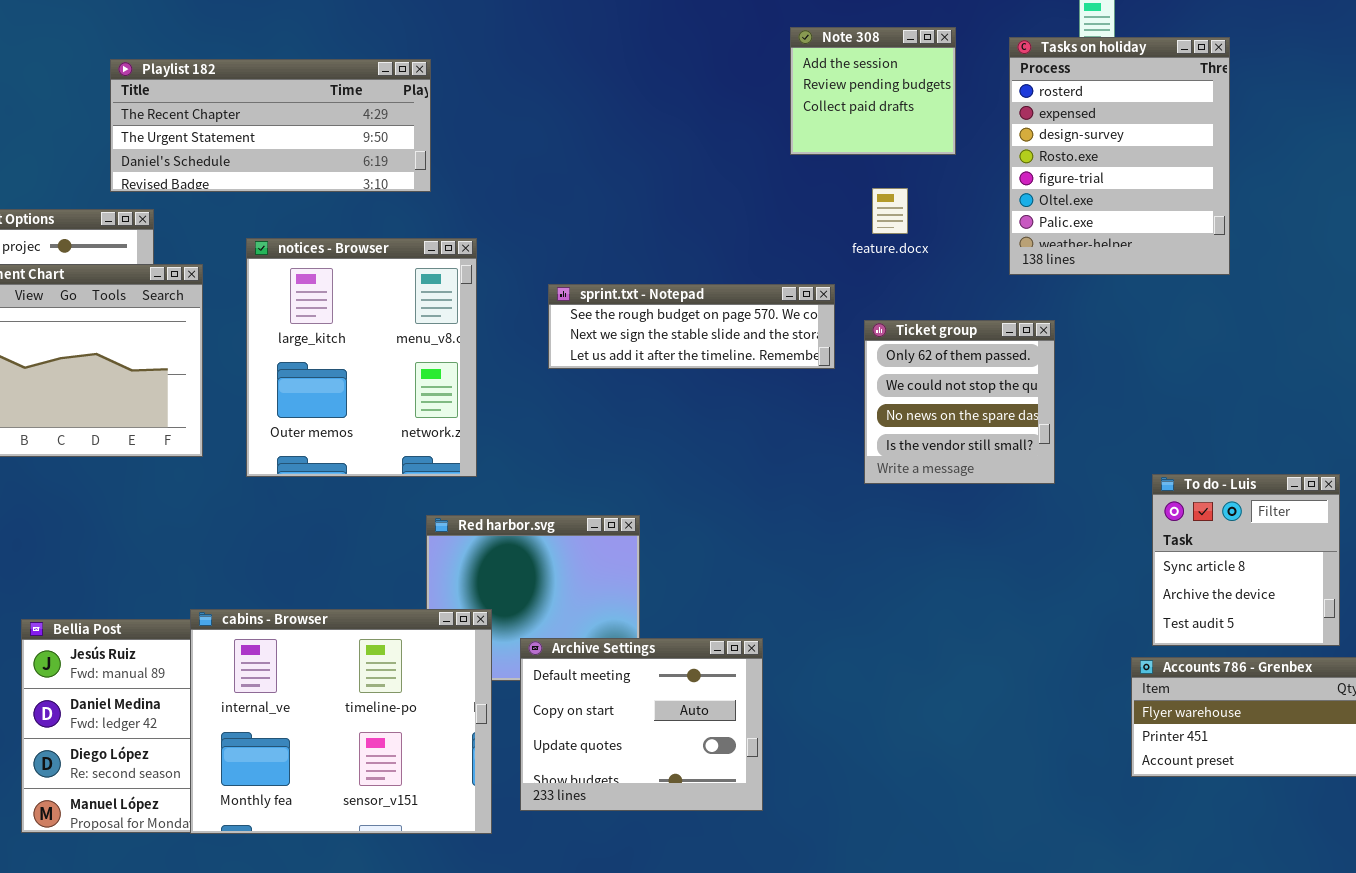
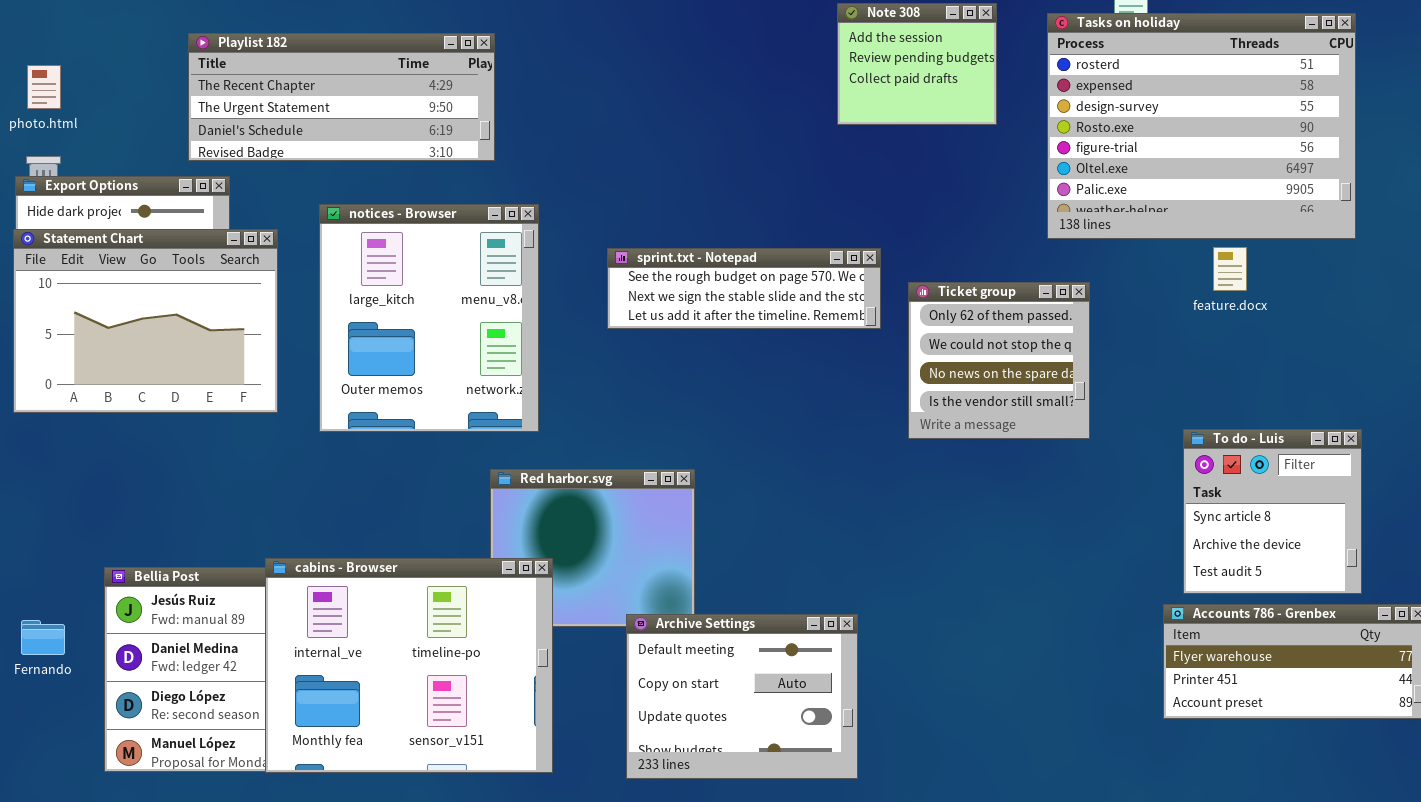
Tasks on holiday: [1009,37,1230,275] -> [1047,13,1356,239], resized
feature.docx: [872,188,908,234] -> [1213,247,1247,291], moved
Archive Settings: [520,638,763,811] -> [626,614,858,779], moved

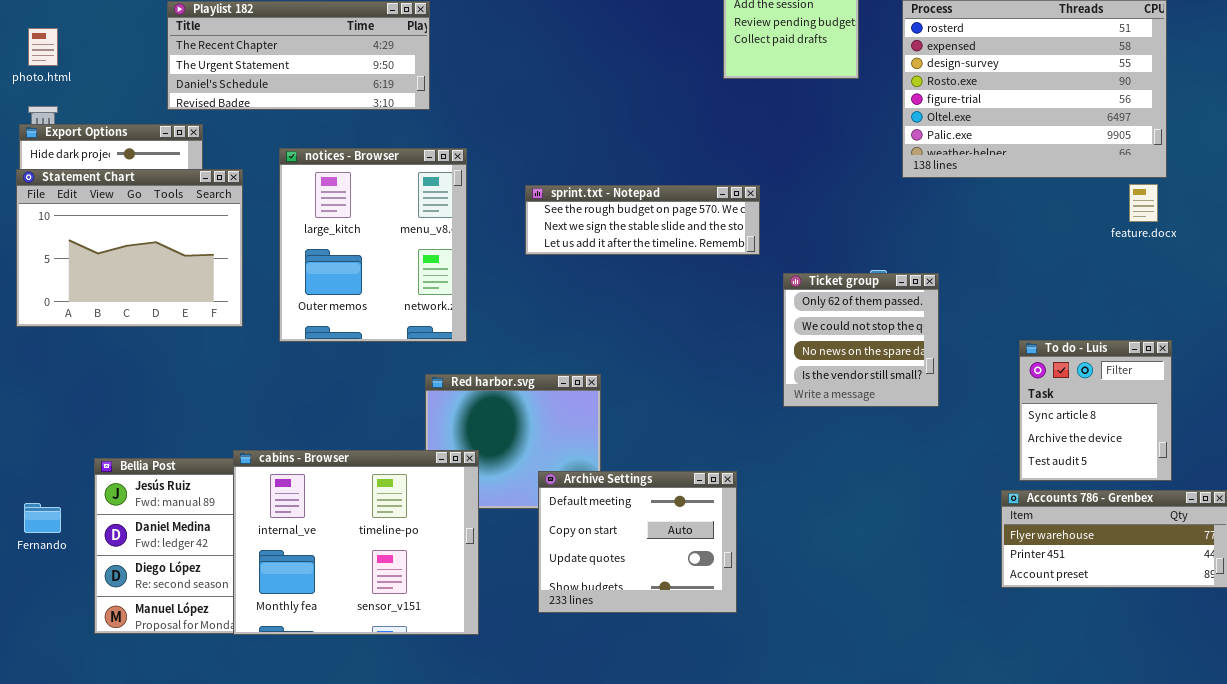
feature.docx: [1213,247,1247,291] -> [1129,184,1158,222], moved
Ticket group: [908,282,1090,439] -> [783,273,939,407], moved
Archive Settings: [626,614,858,779] -> [538,471,737,613], moved

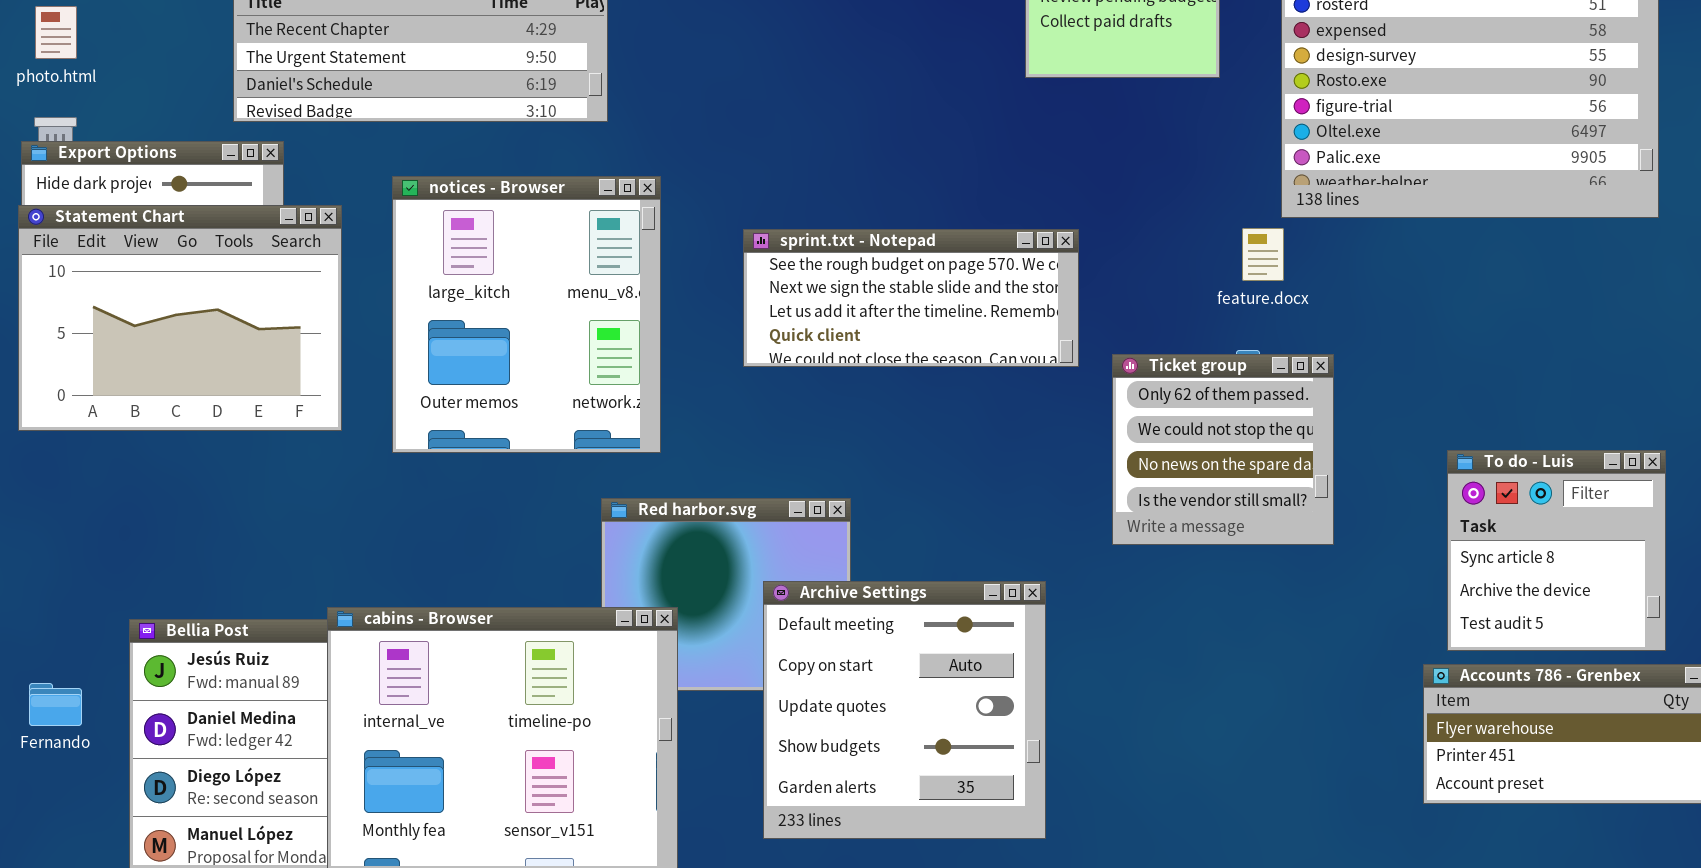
feature.docx: [1129,184,1158,222] -> [1242,228,1284,281], moved
sprint.txt - Notepad: [525,185,760,255] -> [743,229,1079,367], resized
Archive Settings: [538,471,737,613] -> [763,581,1046,839], resized

